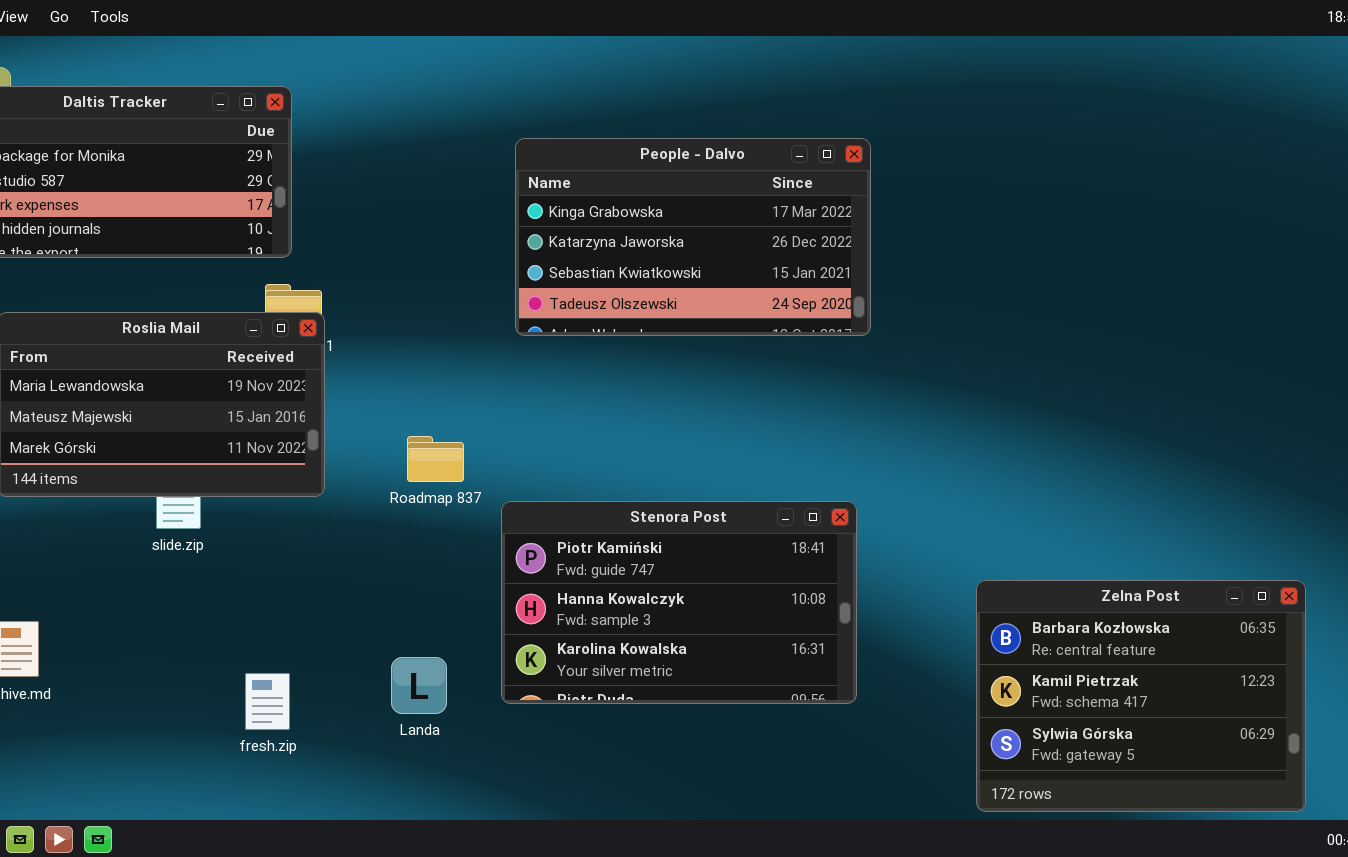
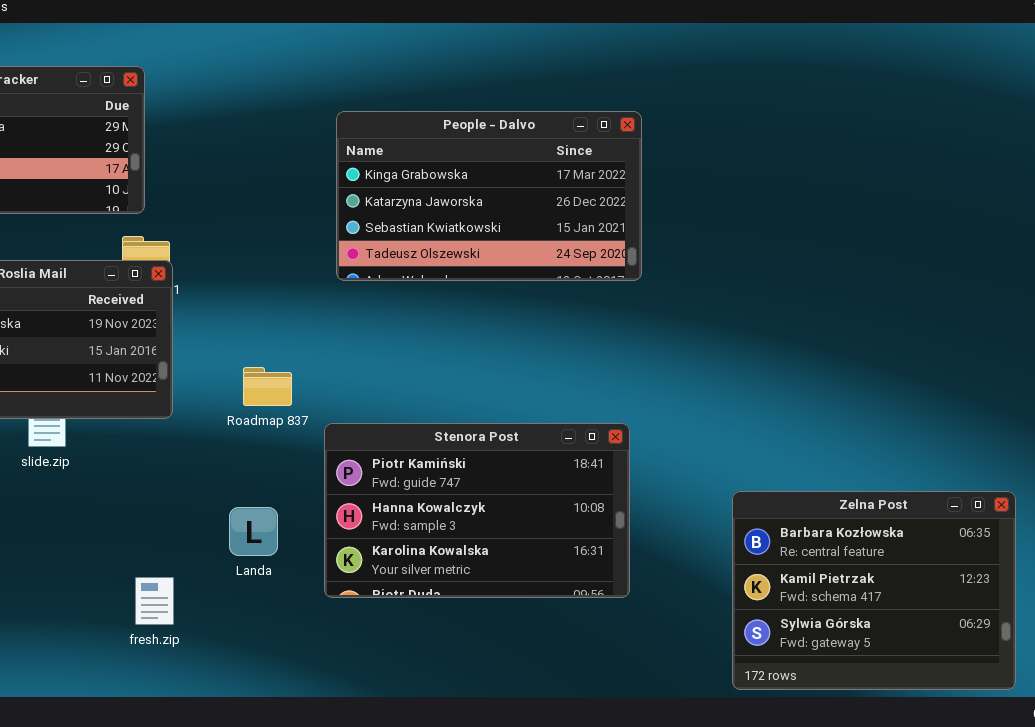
Landa: [391,657,447,714] -> [229,507,278,556], moved
fresh.zip: [245,673,290,730] -> [135,577,174,625], moved

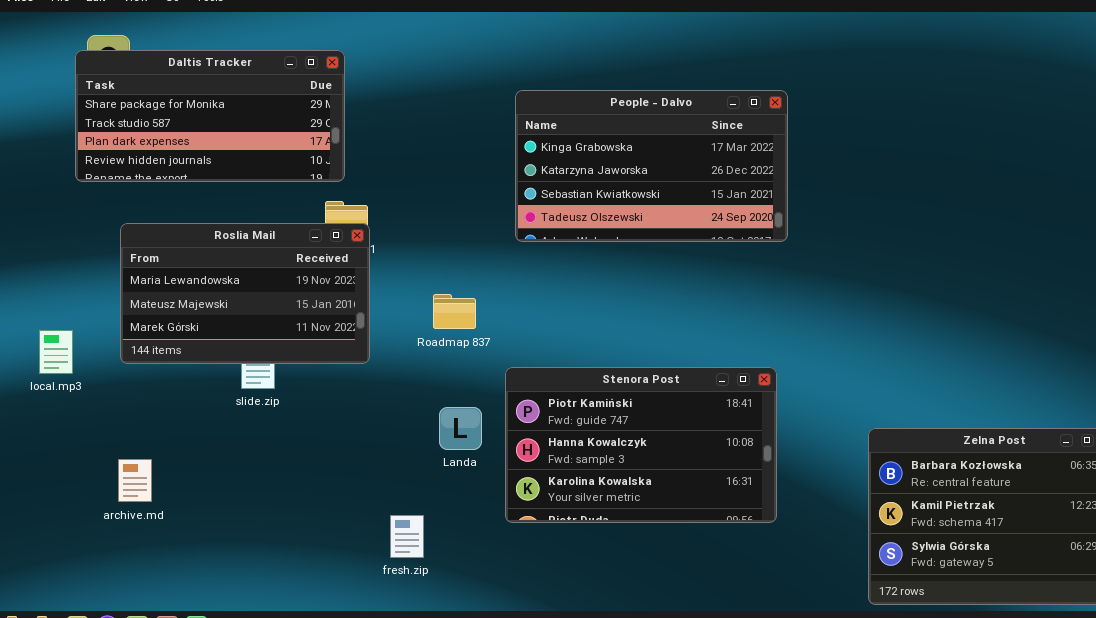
Roadmap 837: [243,367,292,406] -> [433,294,476,329], moved
Landa: [229,507,278,556] -> [439,407,482,450], moved
fresh.zip: [135,577,174,625] -> [390,515,424,558], moved

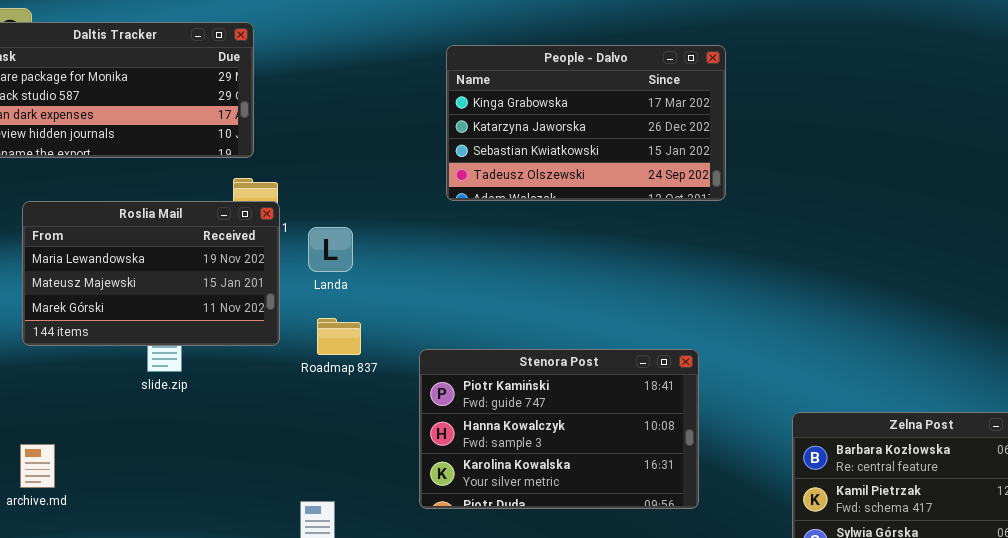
People - Dalvo: [515,90,788,242] -> [446,45,726,201], moved
Roadmap 837: [433,294,476,329] -> [317,318,361,355], moved
Landa: [439,407,482,450] -> [308,227,353,272], moved

